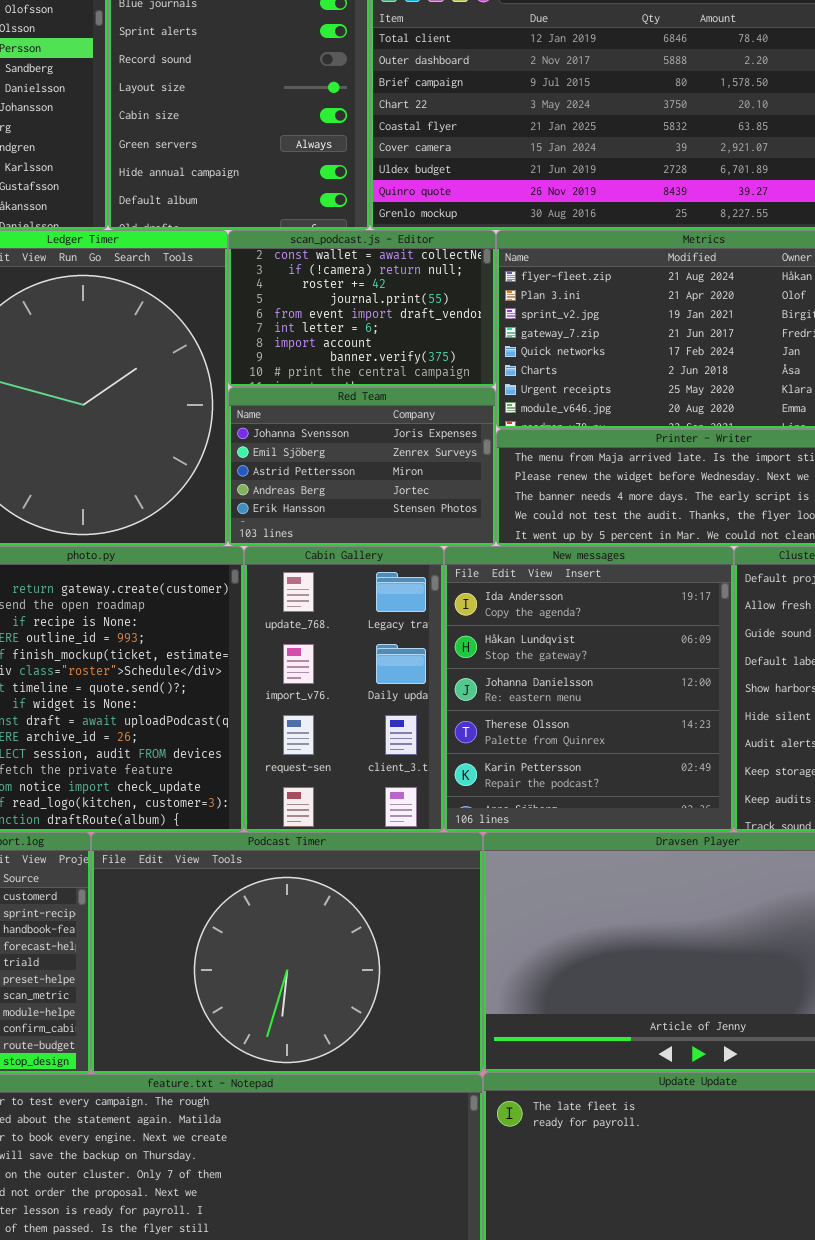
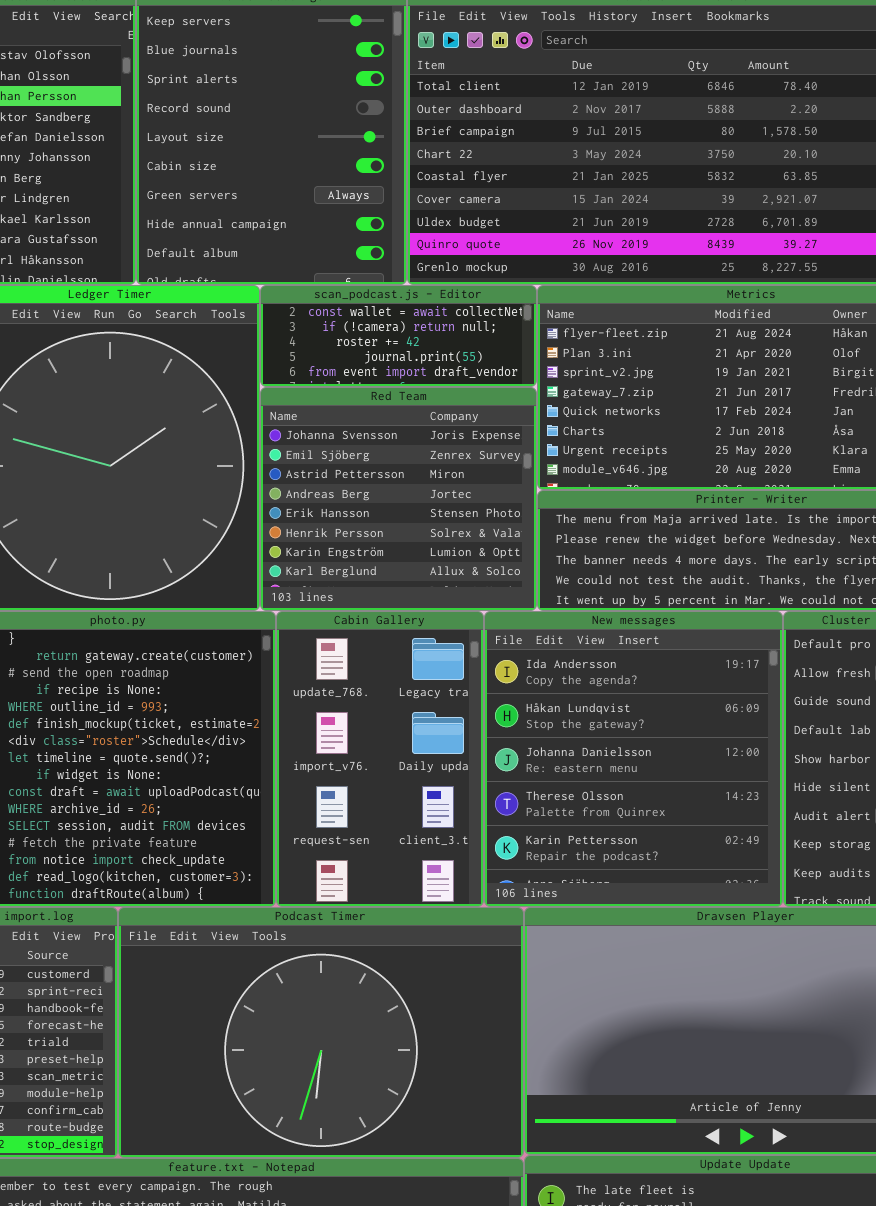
scan_podcast.js - Editor: [228,230,496,387] -> [260,285,537,387], resized
Red Team: [228,387,496,546] -> [260,387,537,611], resized

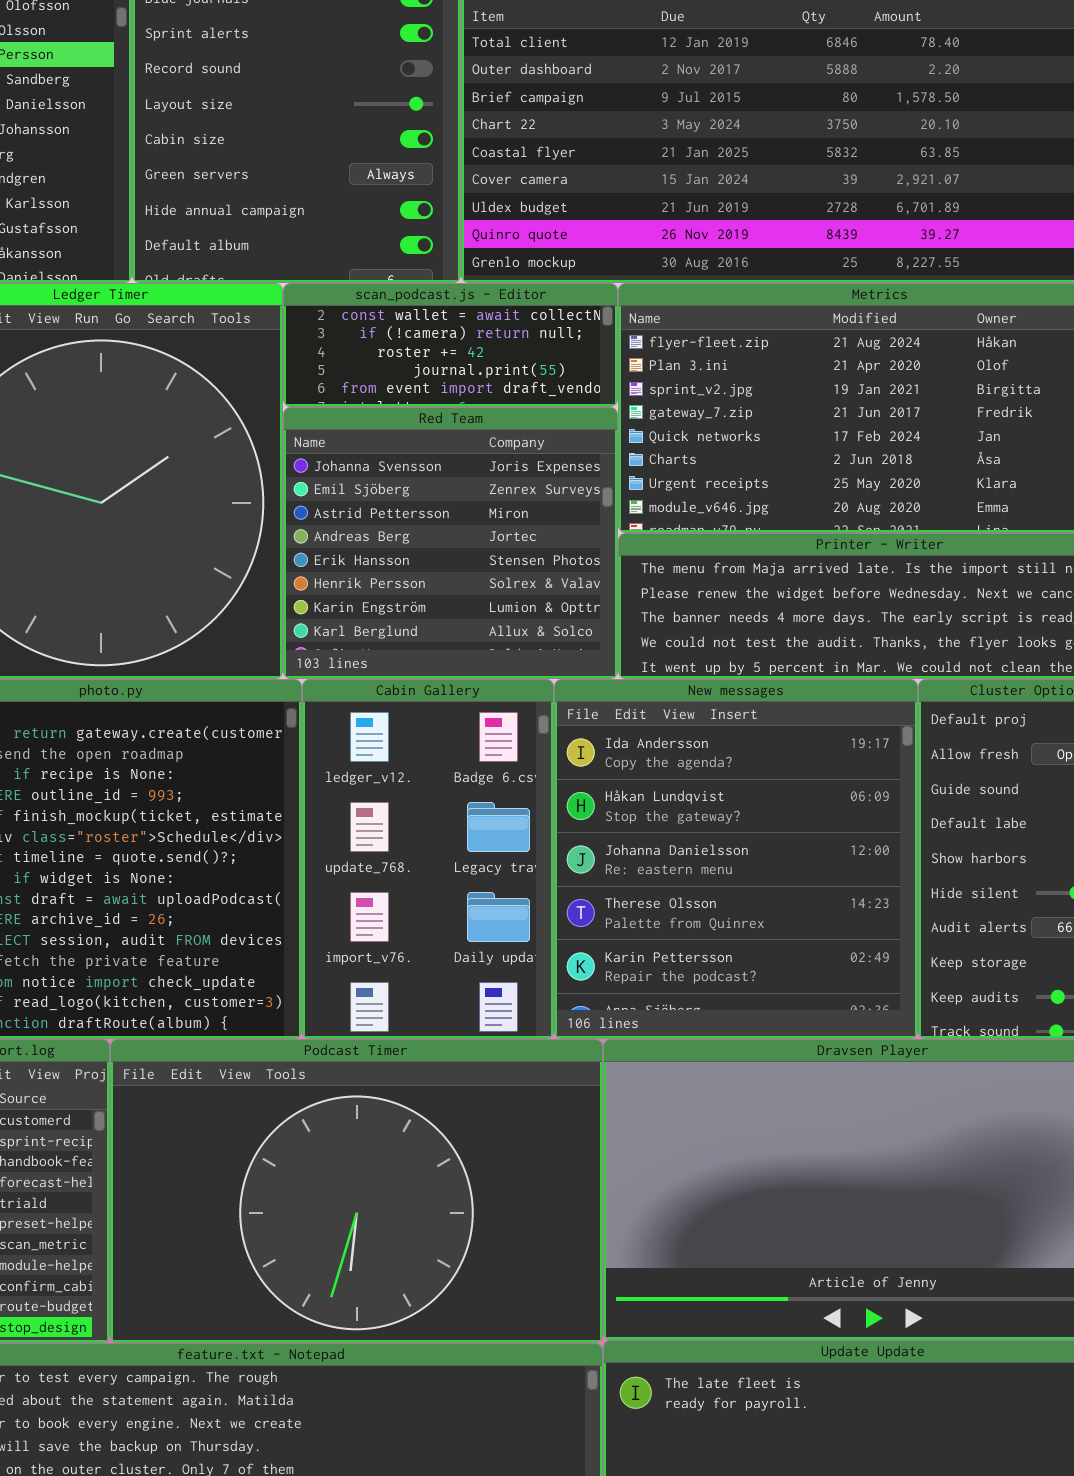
Cabin Gallery: [276,611,484,907] -> [302,679,554,1039], scrolled up 1 row

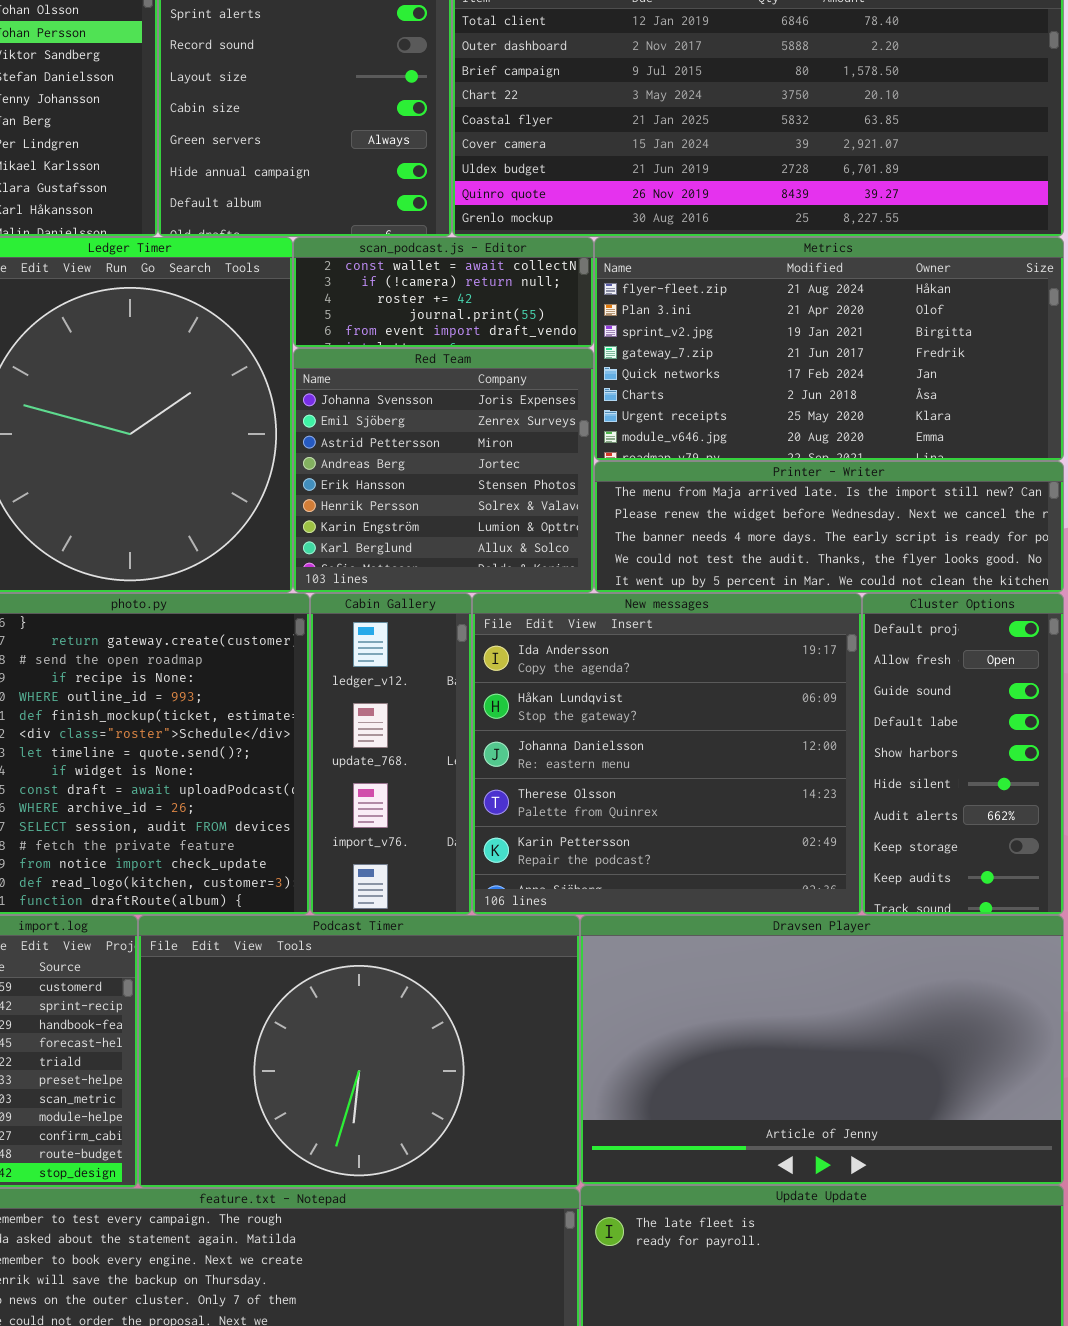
Cabin Gallery: [302,679,554,1039] -> [310,593,472,915], resized
New messages: [554,679,918,1039] -> [472,593,862,915], resized

